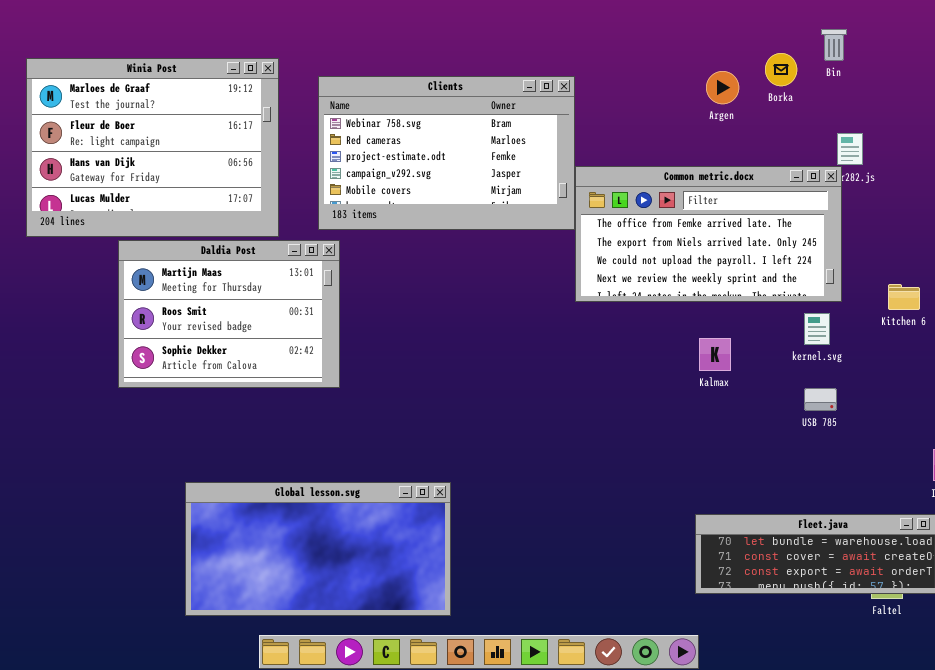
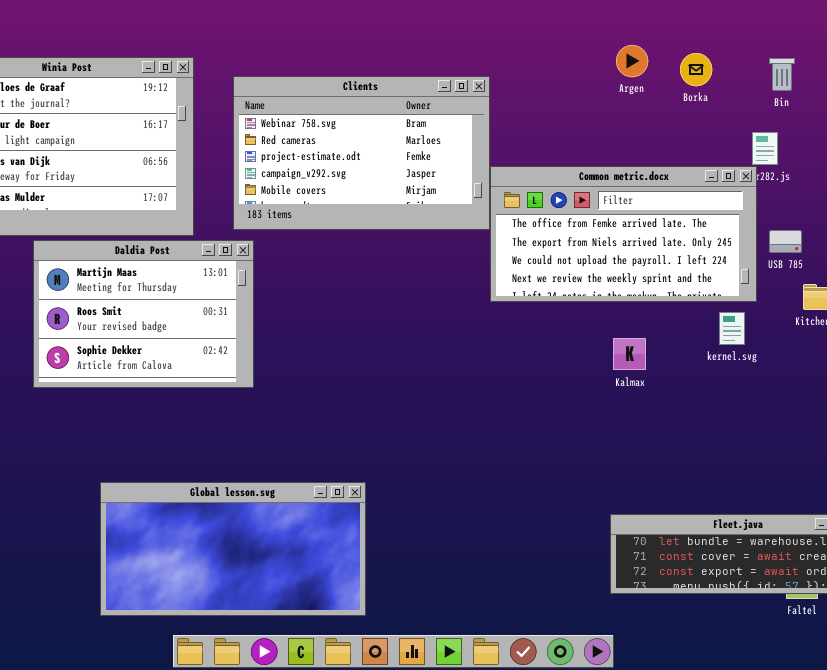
Bin: [821,29,847,61] -> [769,58,795,91], moved
Argen: [706,71,739,104] -> [616,45,648,77], moved
USB 785: [804,388,837,411] -> [769,230,802,253], moved

